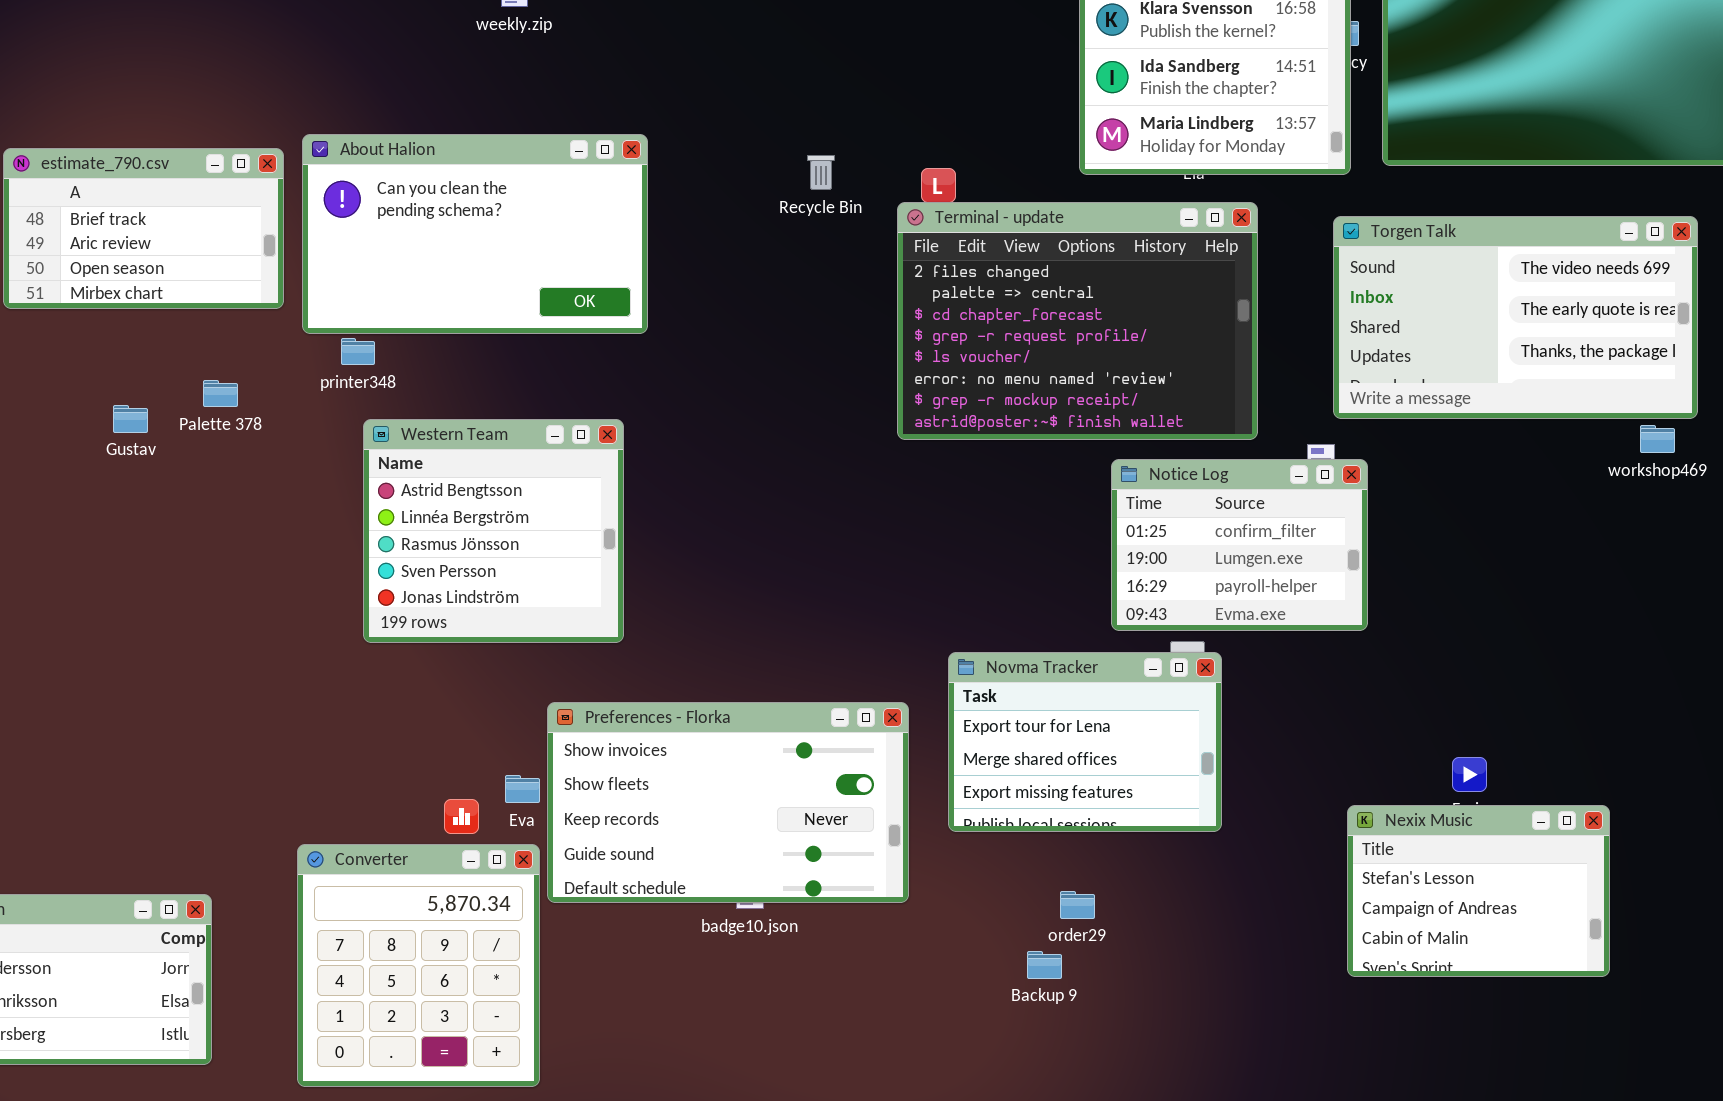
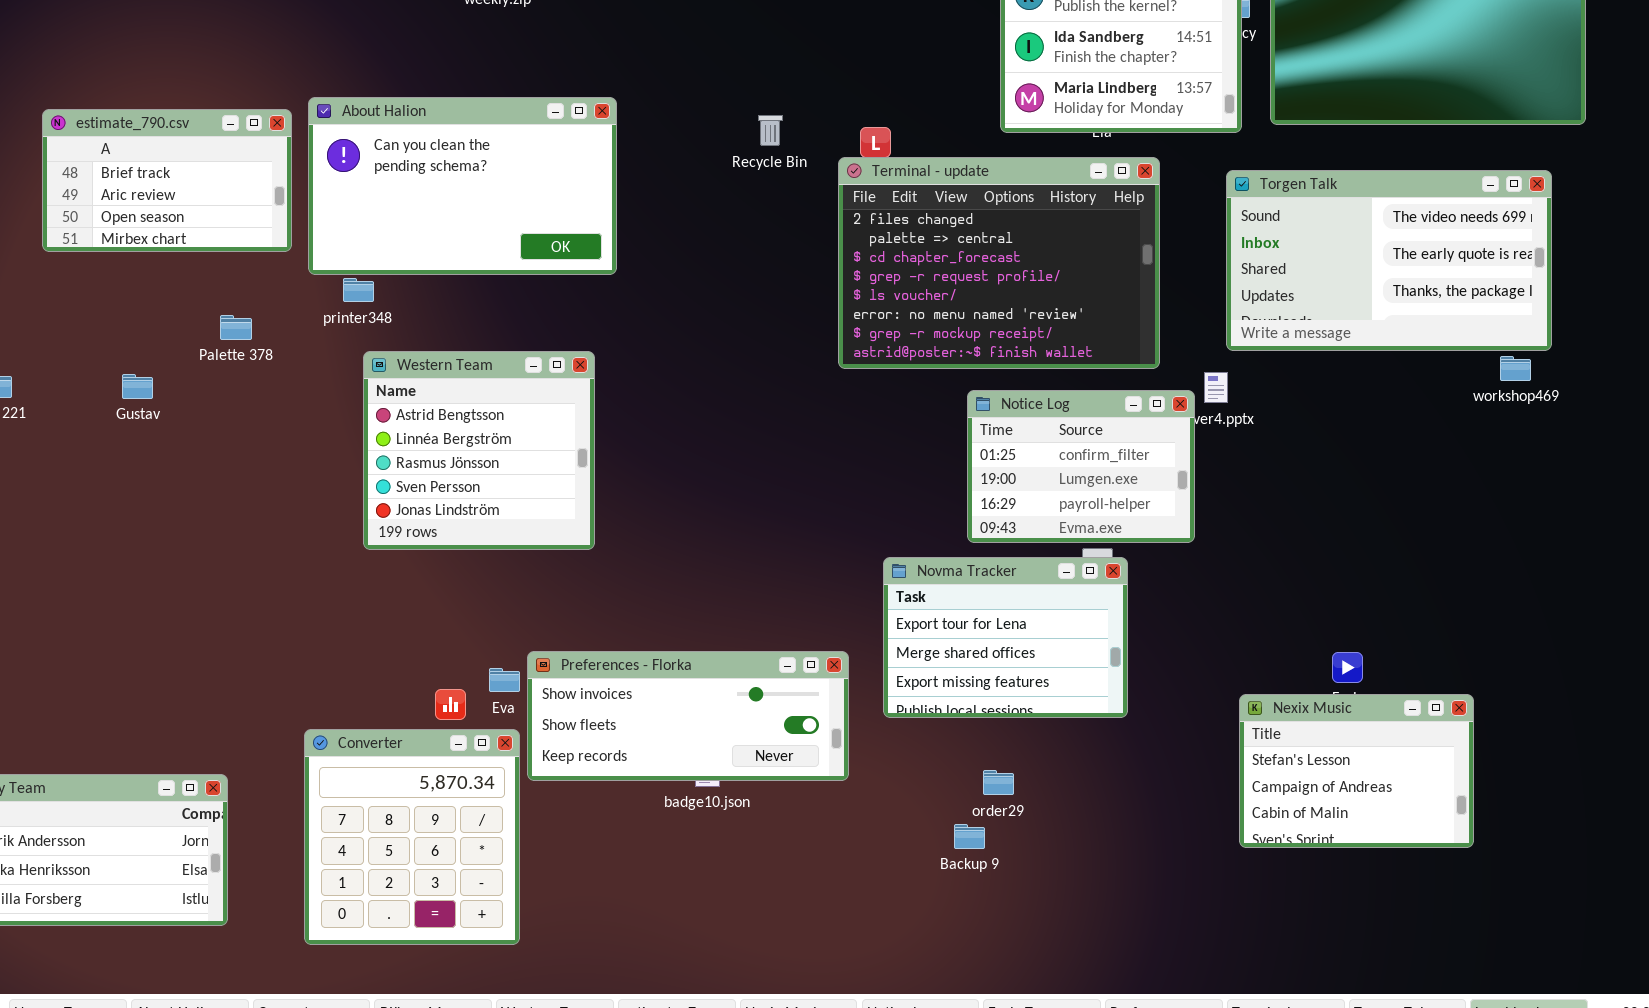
Gustav: [113,405,148,433] -> [122,374,153,399], moved
Notice Log: [1111,459,1368,631] -> [967,390,1195,543], moved
Preferences - Florka: [547,702,909,903] -> [527,651,849,781], resized

